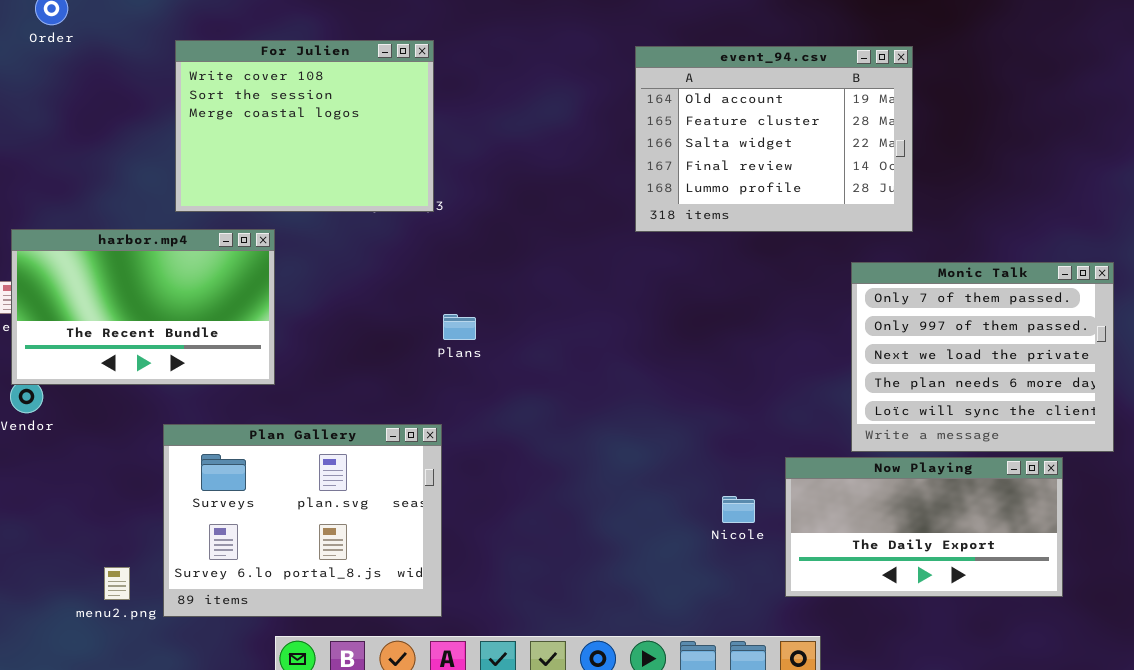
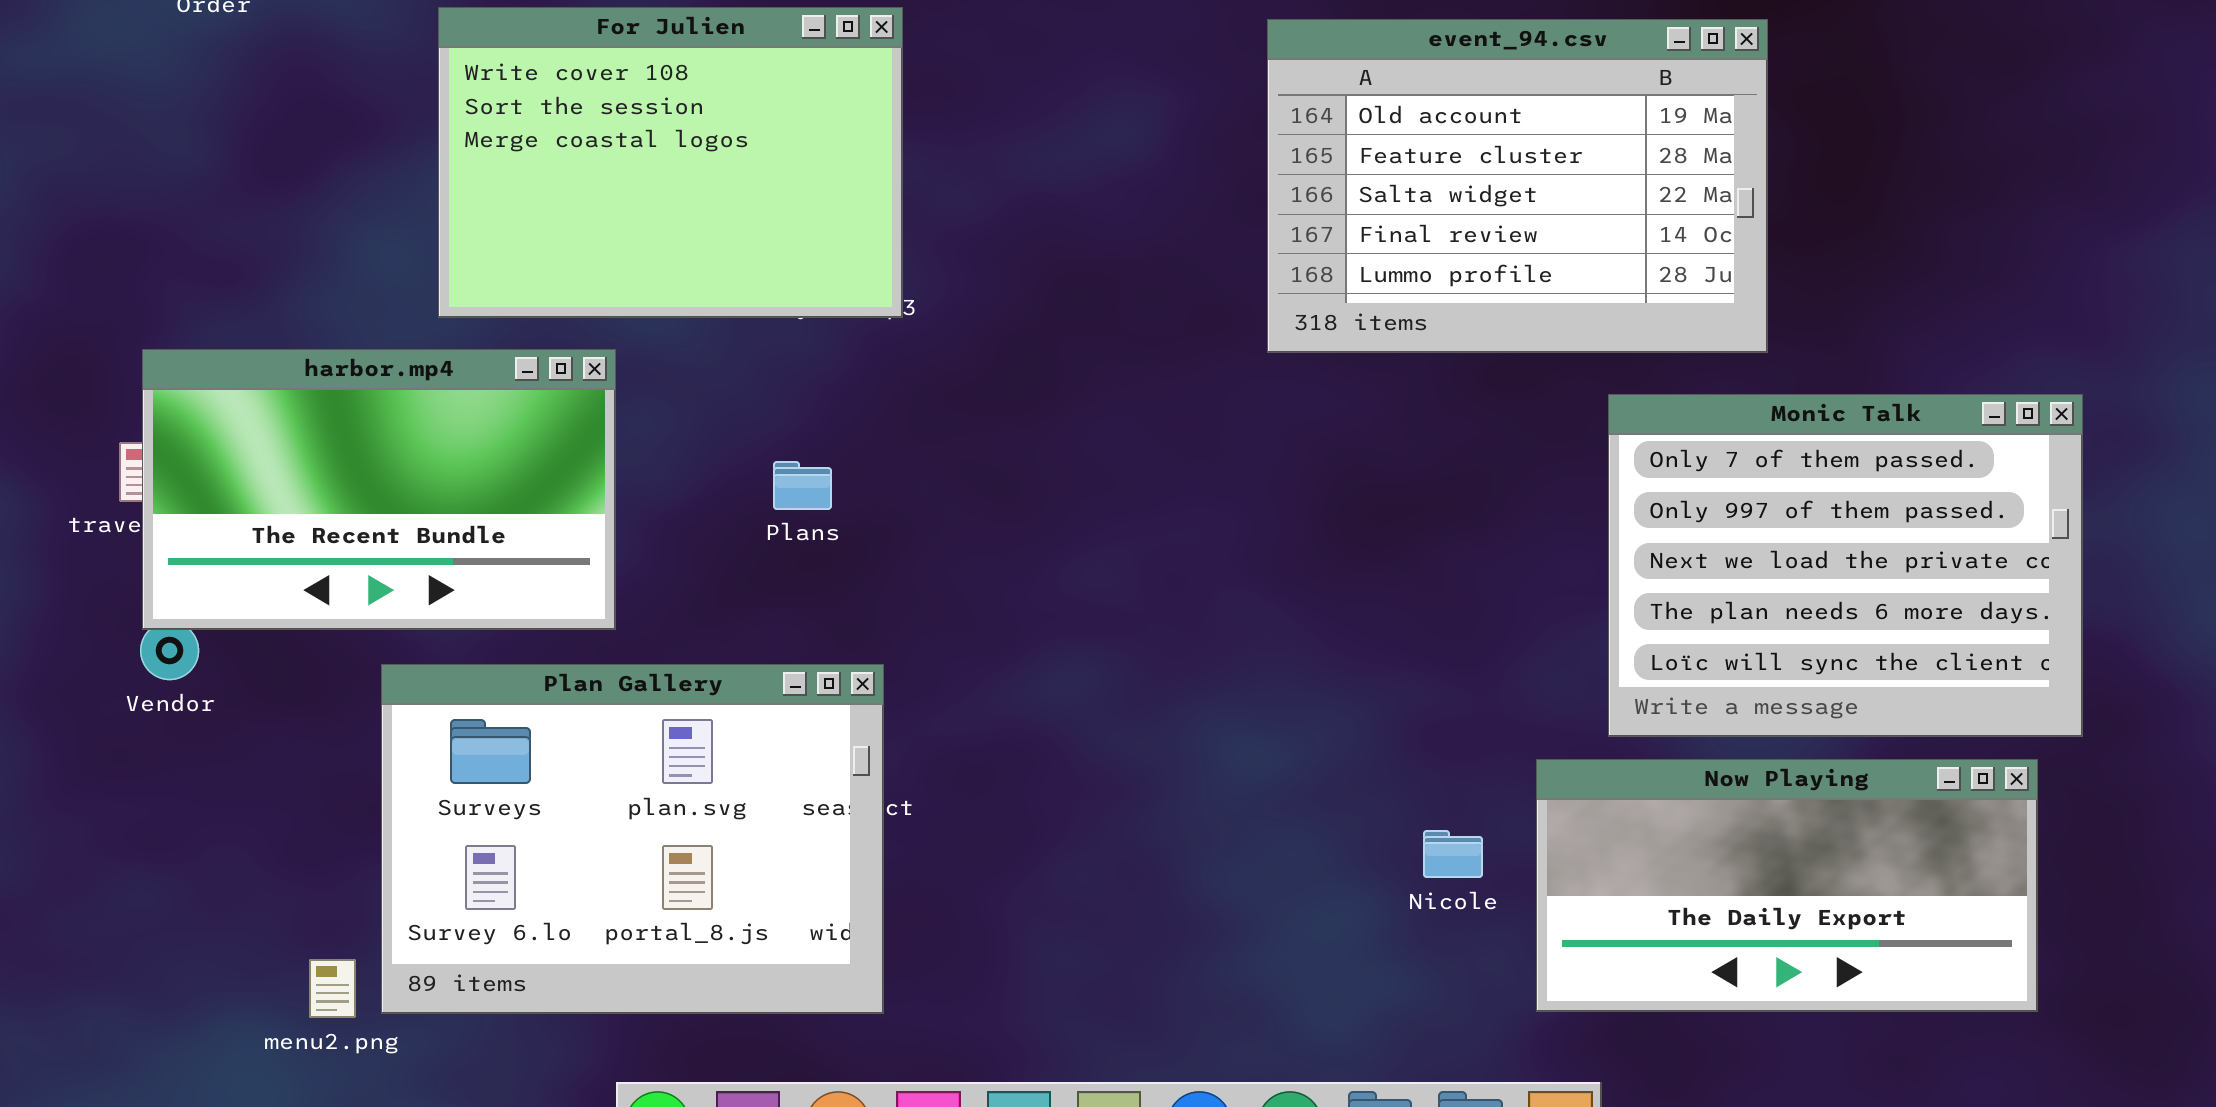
Monic Talk: [851,262,1114,452] -> [1608,394,2083,737], moved
Plans: [443,314,476,340] -> [773,461,832,510], moved
Plan Gallery: [163,424,442,617] -> [381,664,884,1014], moved

